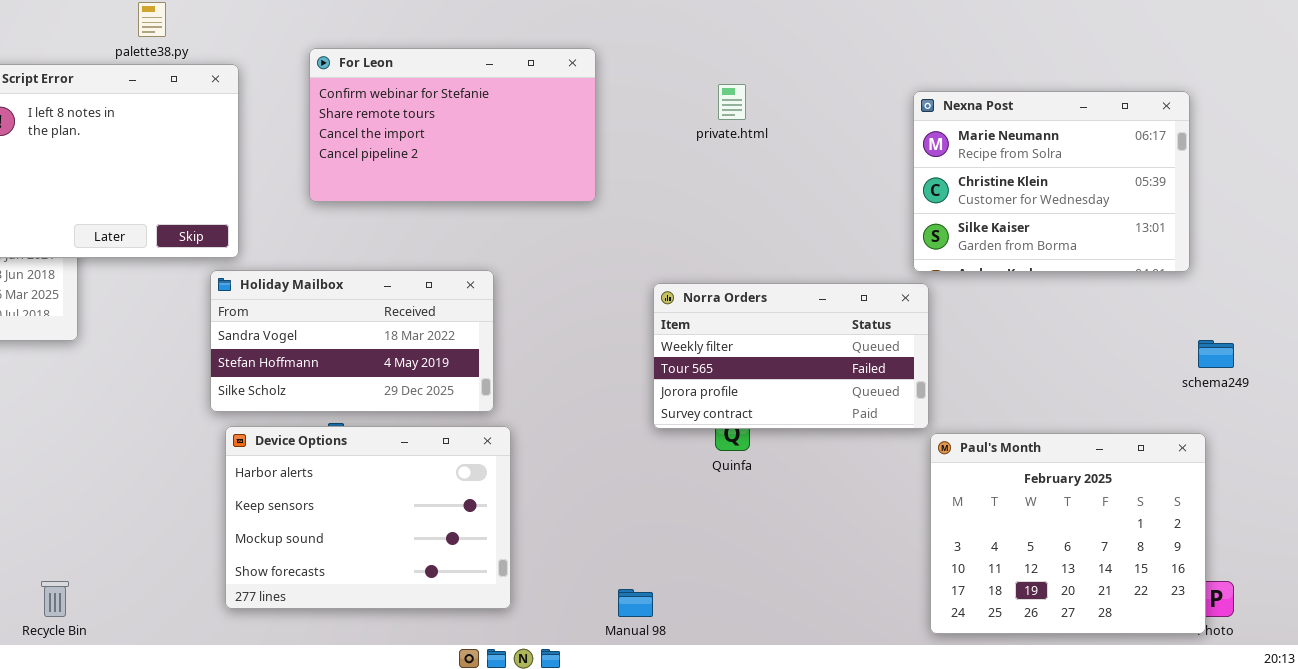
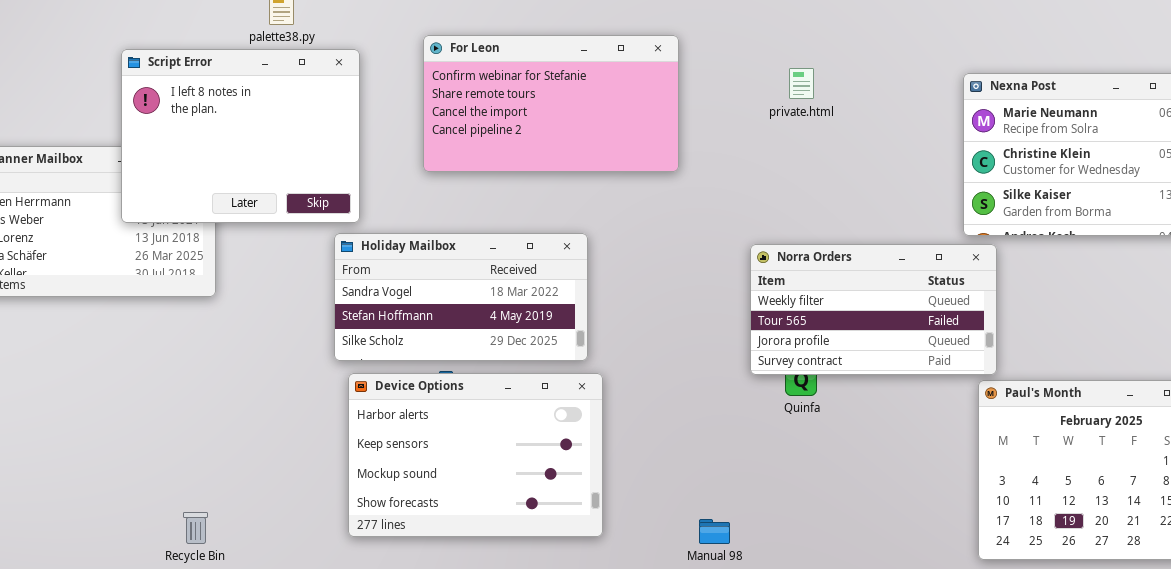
Norra Orders: [653,283,929,429] -> [750,244,997,375], moved

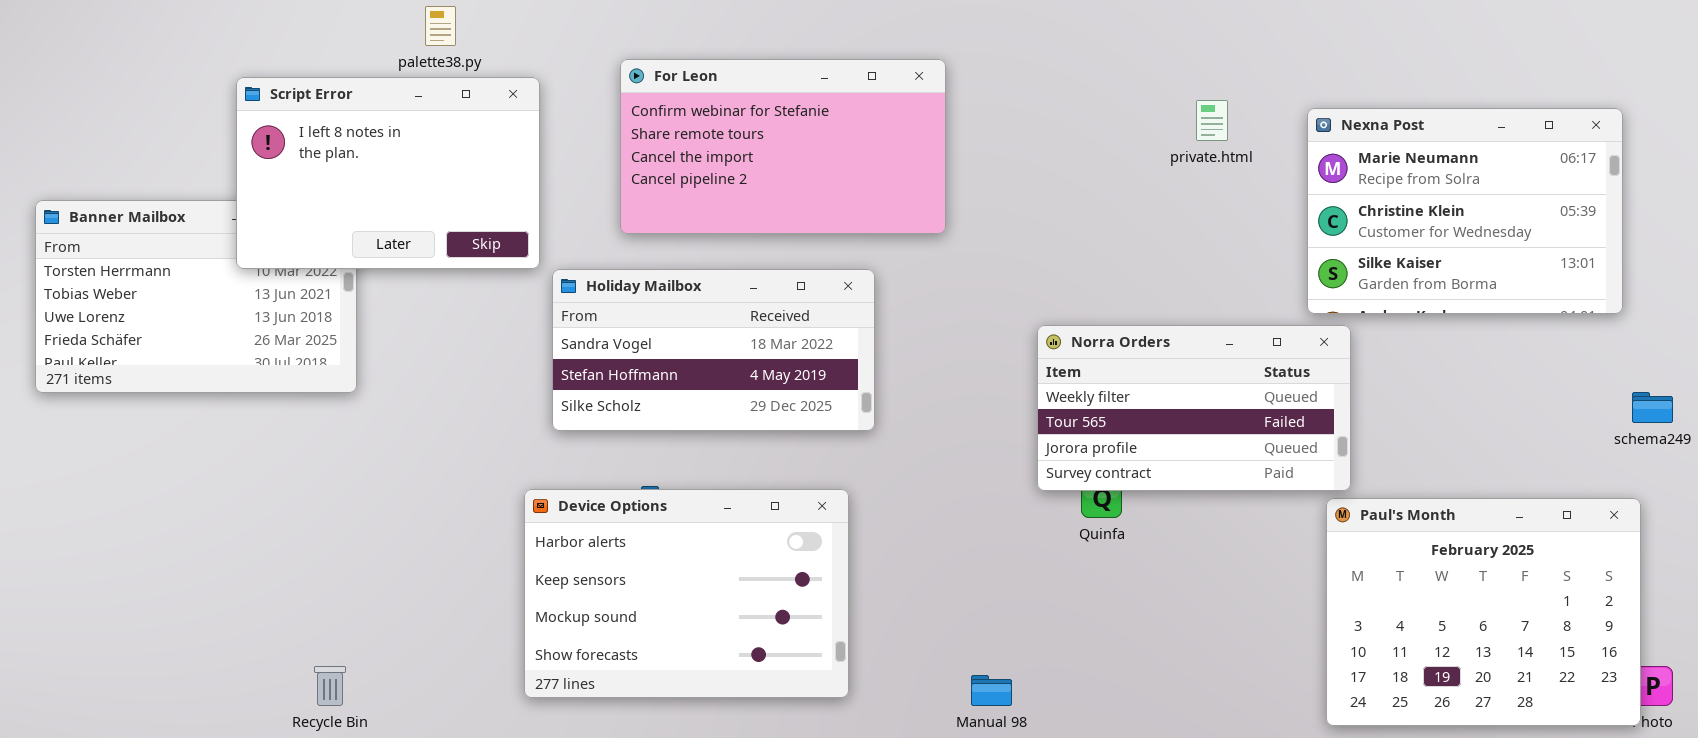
Script Error: [121,49,360,223] -> [236,77,540,269], resized
private.html: [789,68,814,99] -> [1196,100,1228,141], moved
Holiday Mailbox: [334,233,588,361] -> [552,269,875,431], moved

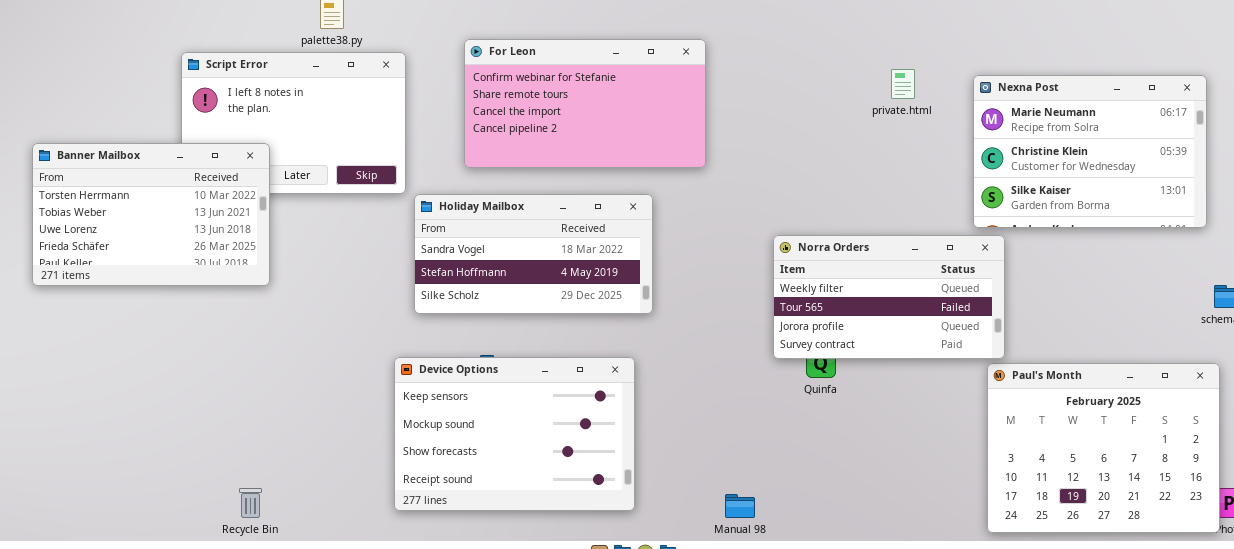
Banner Mailbox: [35,200,357,393] -> [32,143,270,286], raised
Device Options: [524,489,849,698] -> [394,357,635,511], scrolled down 1 row

